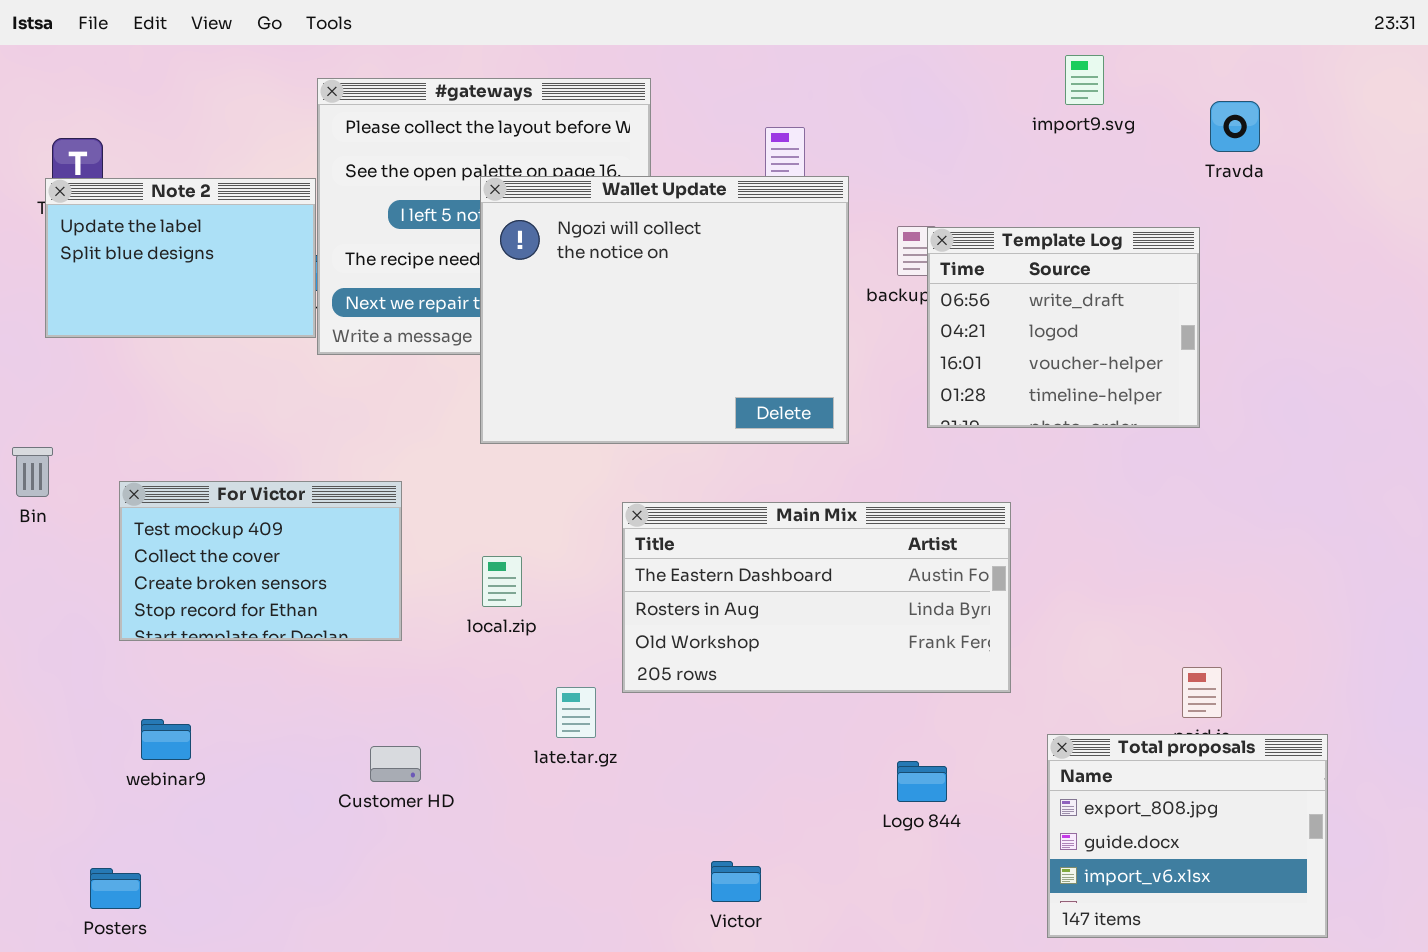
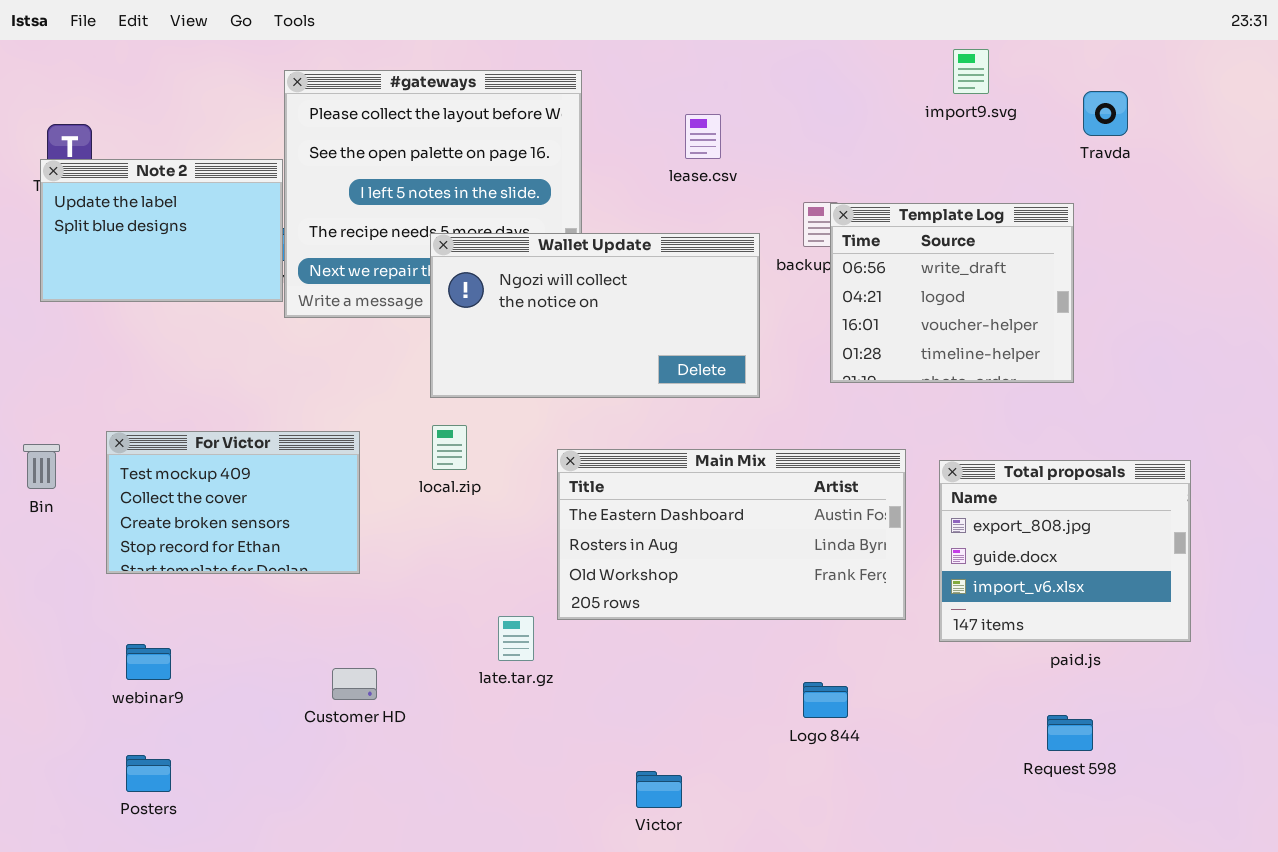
Wallet Update: [480,176,849,444] -> [430,233,760,398], resized
Bin: [12,447,53,497] -> [23,444,60,489], moved
local.zip: [482,556,522,607] -> [432,425,467,470], moved
Total proposals: [1047,734,1328,938] -> [939,460,1191,642], moved
Posters: [90,868,141,909] -> [126,755,171,792], moved

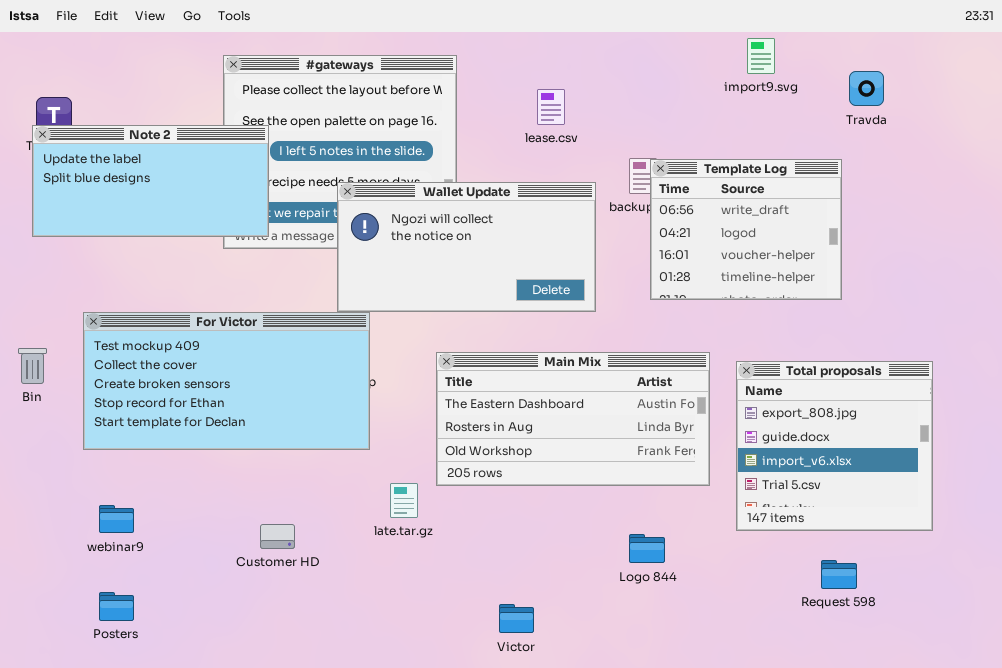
Note 2: [40,159,283,302] -> [32,125,269,237], resized
For Victor: [106,431,360,574] -> [83,312,370,450], resized
Total proposals: [939,460,1191,642] -> [736,361,933,531], resized

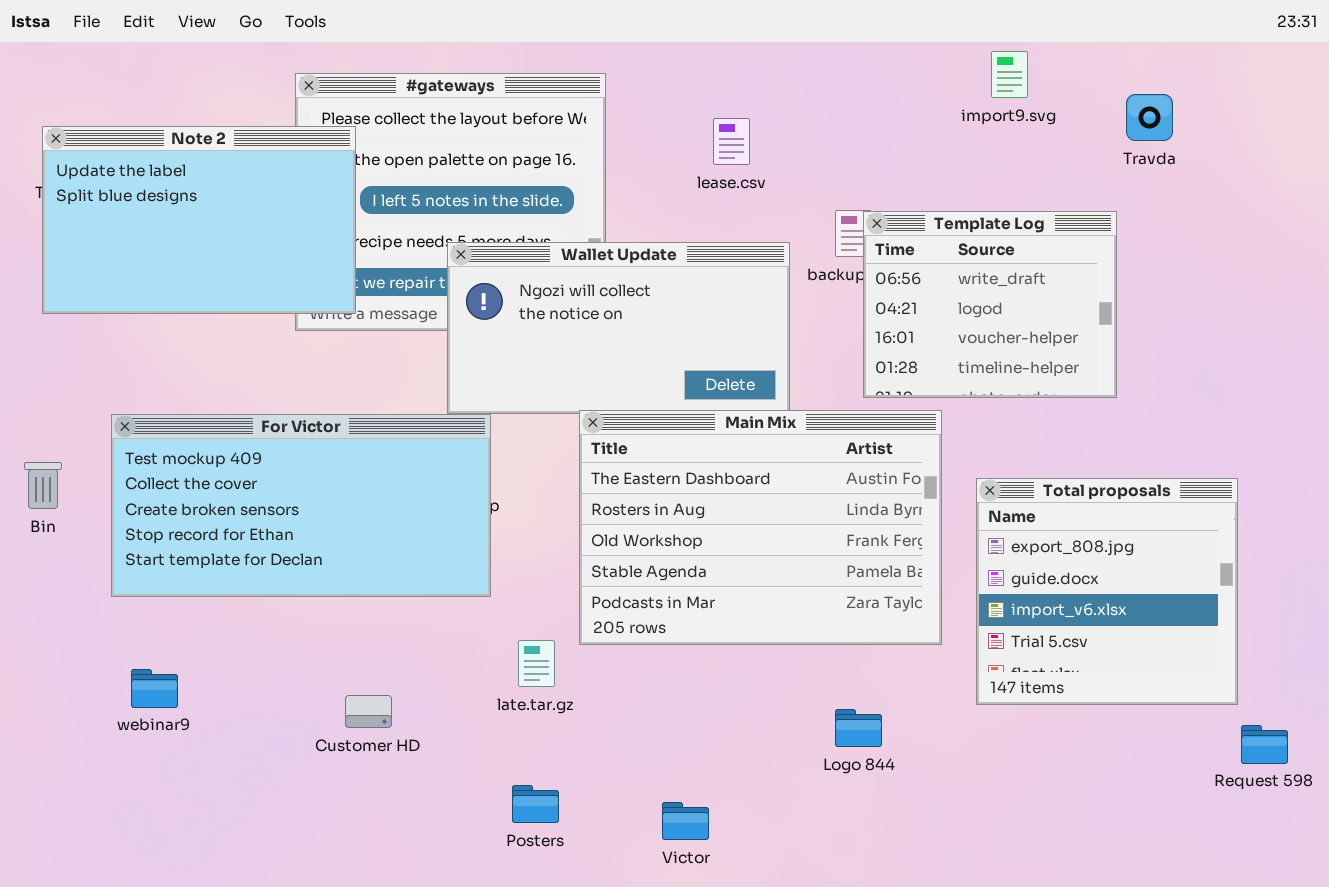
Note 2: [32,125,269,237] -> [42,126,356,314], resized
Main Mix: [436,352,710,486] -> [579,410,942,645], resized
Request 598: [821,560,857,589] -> [1241,725,1288,764], moved
Posters: [99,592,134,621] -> [512,785,559,823], moved

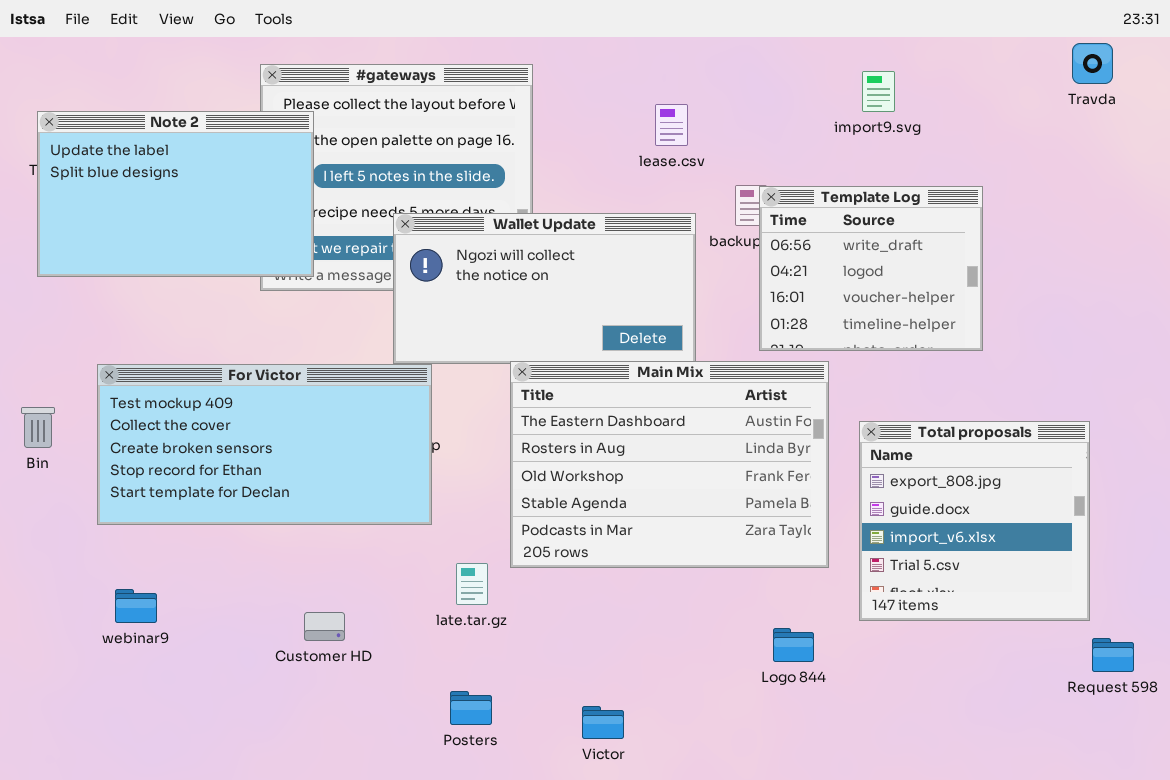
import9.svg: [991,51,1028,98] -> [862,71,895,112], moved
Travda: [1126,94,1173,141] -> [1072,43,1113,84], moved
lease.csv: [713,118,750,165] -> [655,104,688,146], moved
Logo 844: [835,709,882,747] -> [773,628,814,662], moved

